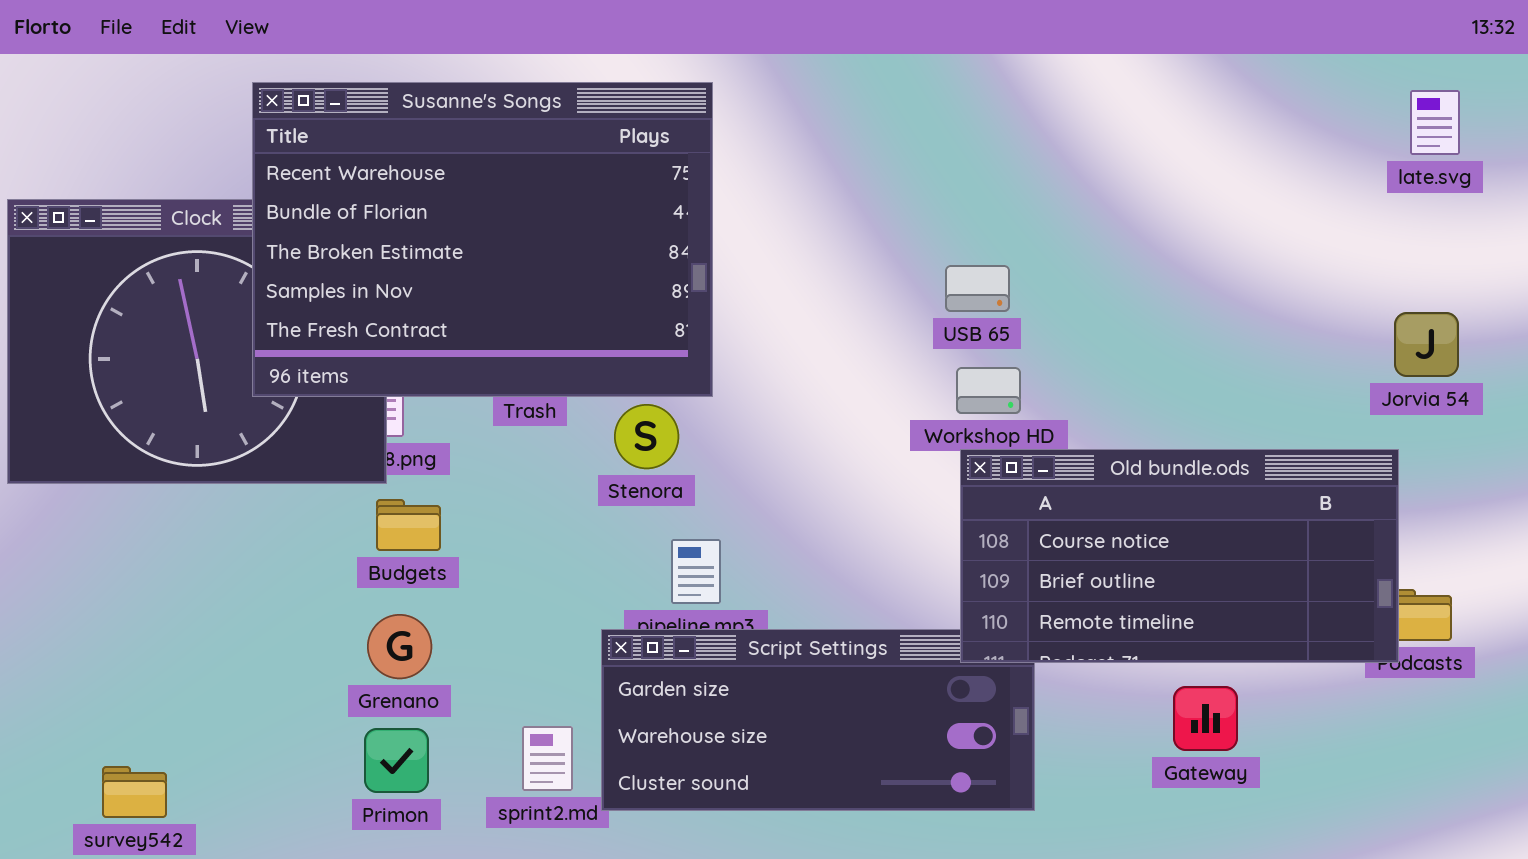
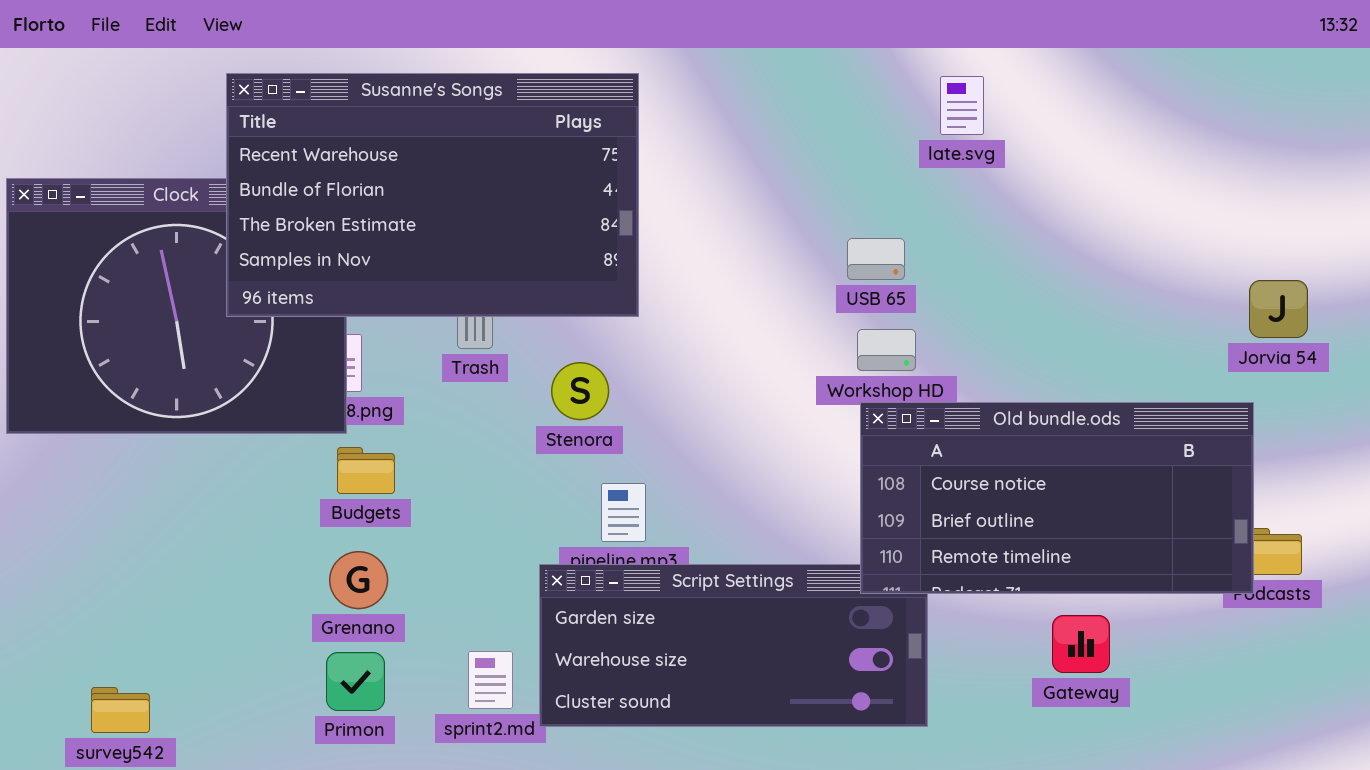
Susanne's Songs: [252,82,713,397] -> [226,73,639,317], resized
late.svg: [1410,90,1460,155] -> [940,76,984,135], moved

